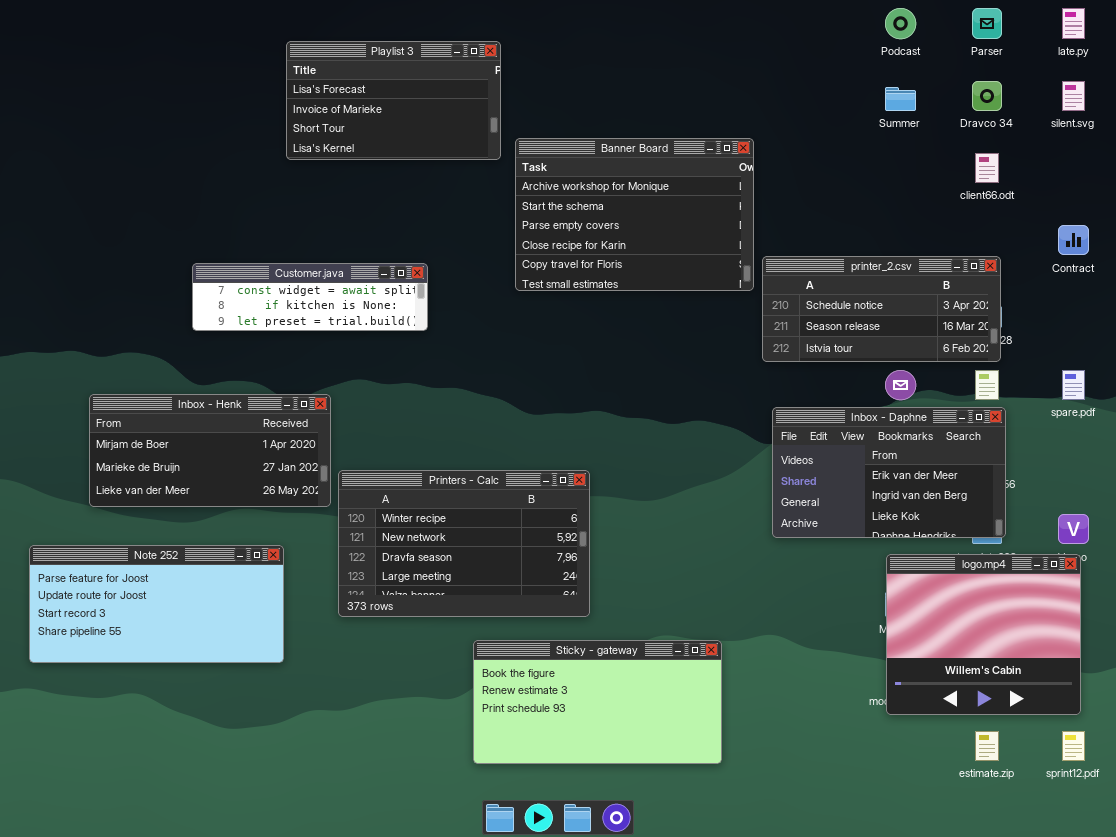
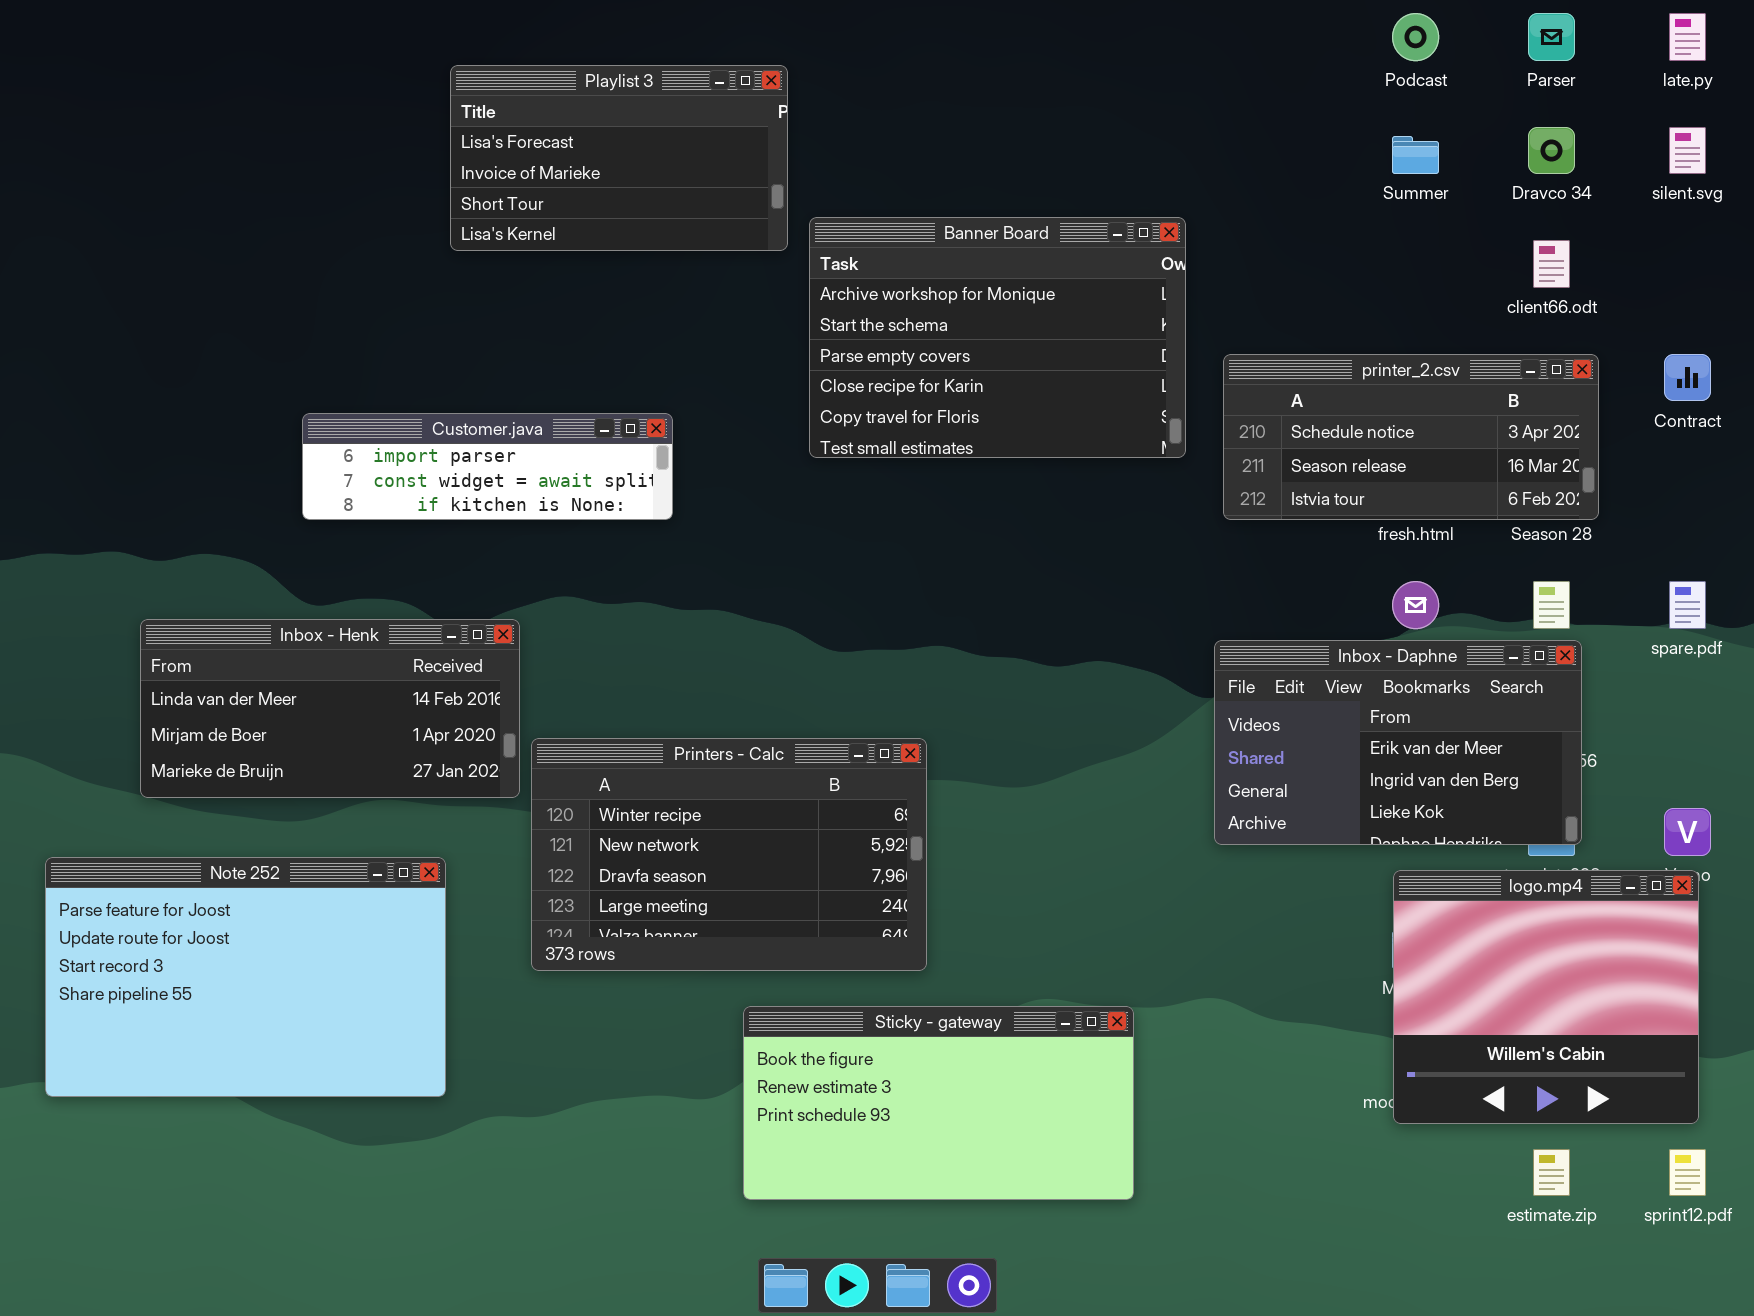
printer_2.csv: [762,256,1001,362] -> [1223,354,1599,520], moved
Customer.java: [192,263,428,331] -> [302,413,673,520], scrolled up 1 row
Inbox - Henk: [89,394,331,507] -> [140,619,520,798], scrolled up 1 row
Note 252: [29,545,284,663] -> [45,857,446,1097], resized

